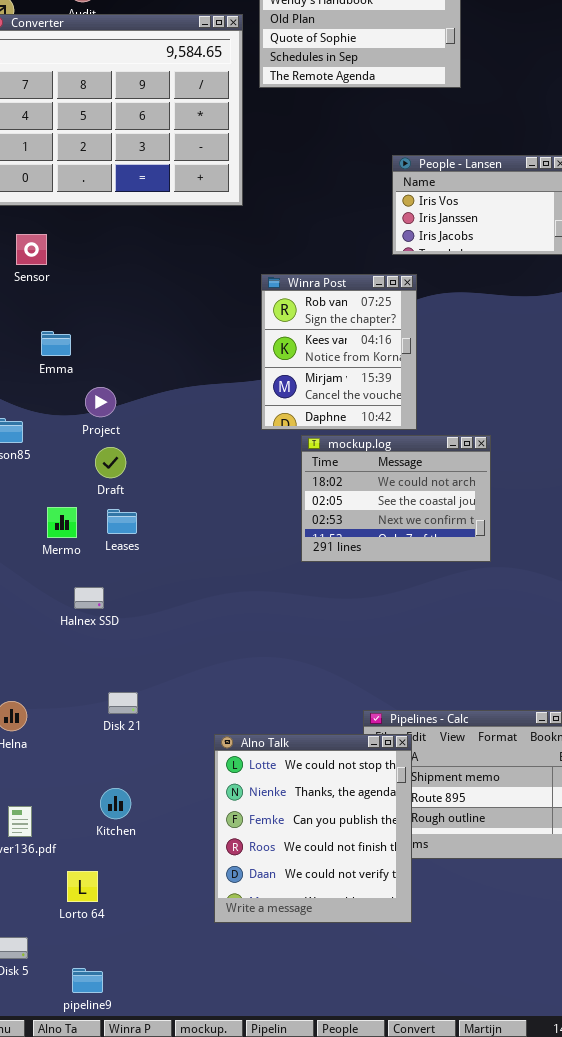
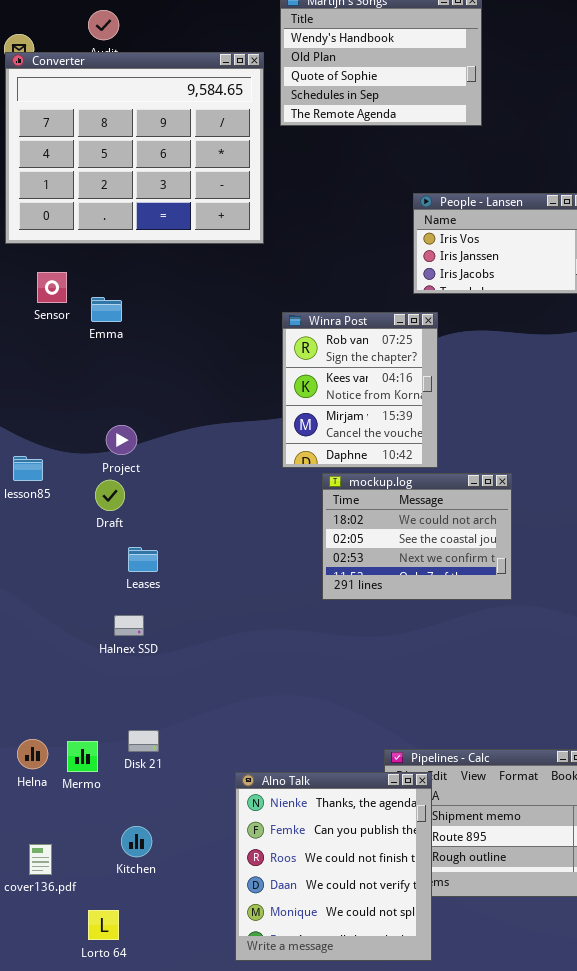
Emma: [41,331,71,356] -> [91,297,122,322], moved
Draft: [95,447,126,478] -> [95,480,125,511], moved
Mermo: [47,507,77,538] -> [67,741,98,772], moved
Halnex SSD: [74,587,104,609] -> [114,615,144,636], moved
Alno Talk: [214,734,412,923] -> [235,772,432,961], scrolled down 1 row

